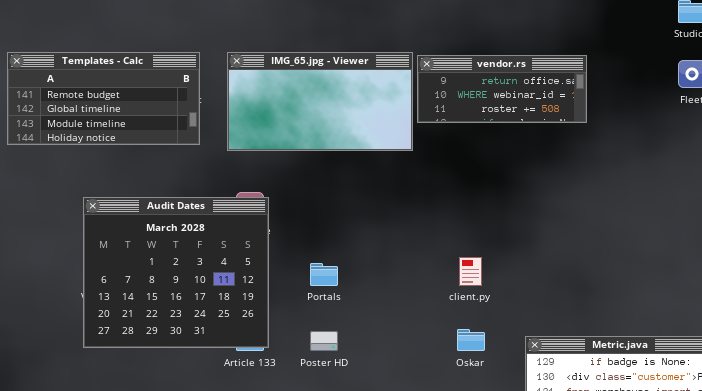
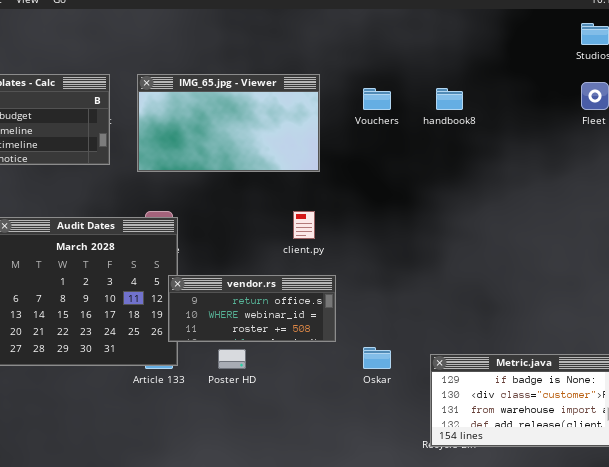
vendor.rs: [417,55,587,123] -> [168,275,336,342], moved
client.py: [459,257,482,286] -> [293,211,315,239], moved

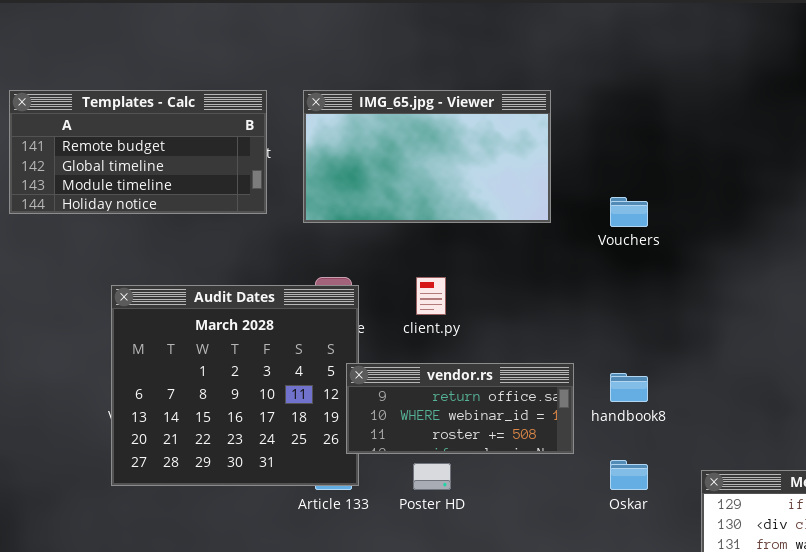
Vouchers: [363,88,391,110] -> [610,197,648,227], moved
handbook8: [436,88,463,110] -> [610,373,648,402], moved
client.py: [293,211,315,239] -> [416,277,446,315], moved

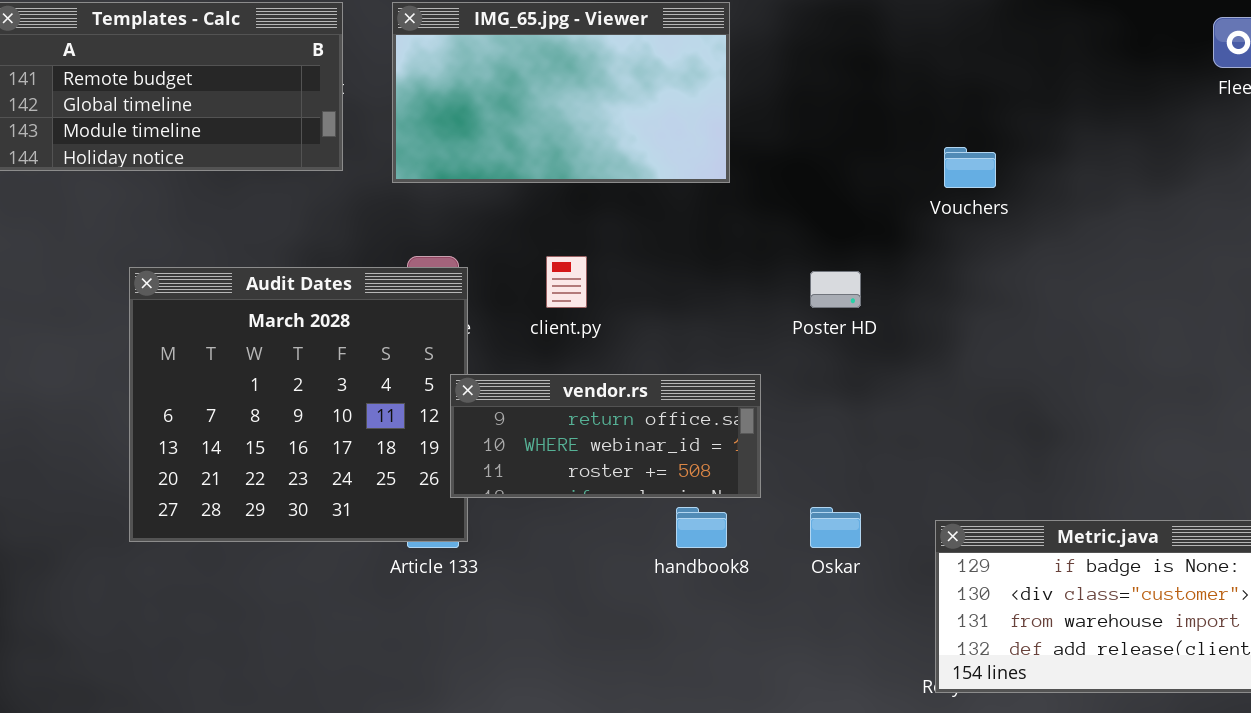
Vouchers: [610,197,648,227] -> [944,147,996,188], moved
handbook8: [610,373,648,402] -> [676,507,727,548], moved
Poster HD: [413,463,451,490] -> [810,271,861,308], moved

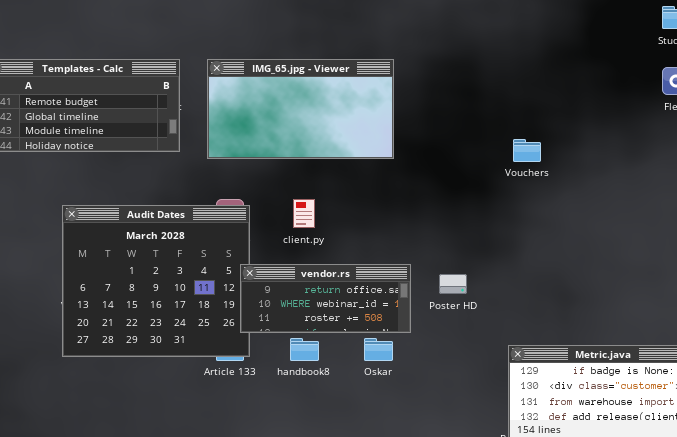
Poster HD: [810,271,861,308] -> [439,274,467,294], moved
handbook8: [676,507,727,548] -> [290,338,319,361], moved
Oskar: [810,507,861,548] -> [364,338,393,361], moved

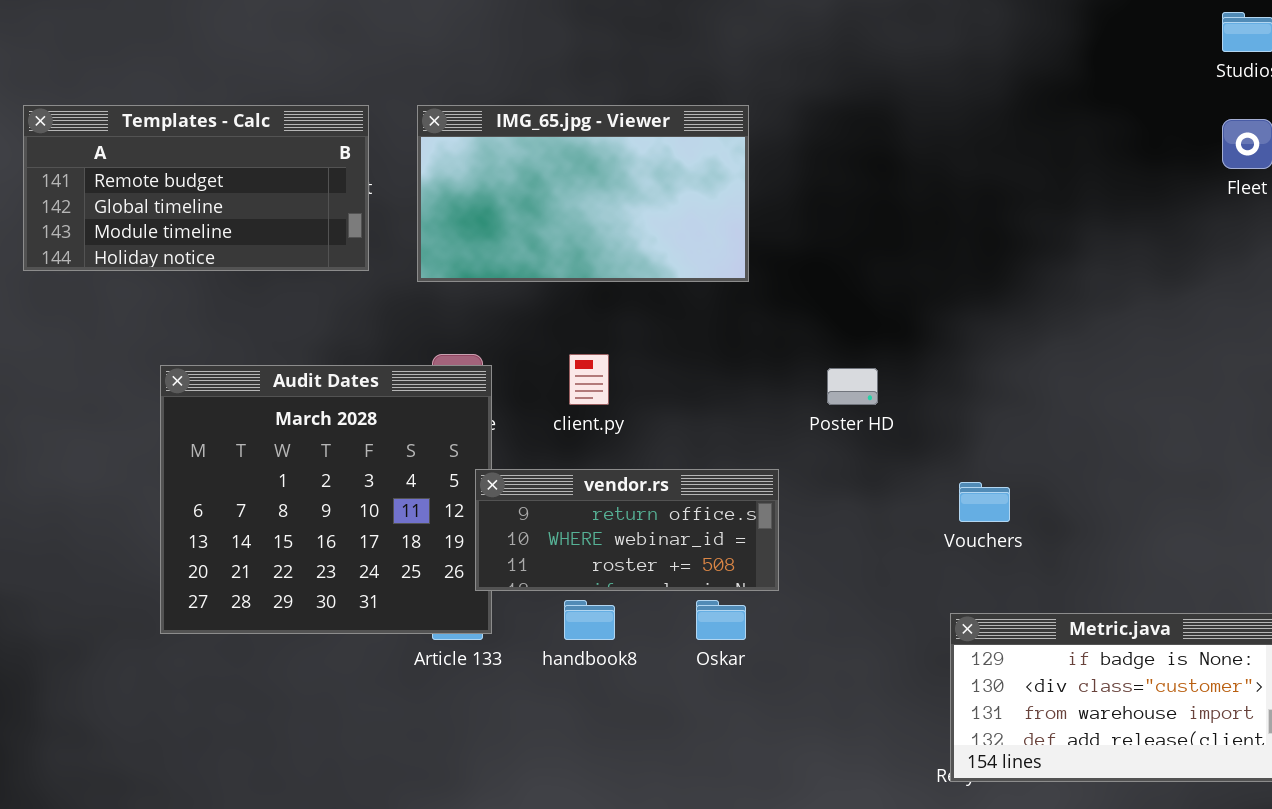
Vouchers: [513,139,541,162] -> [959,482,1010,522], moved
Poster HD: [439,274,467,294] -> [827,368,878,405], moved

